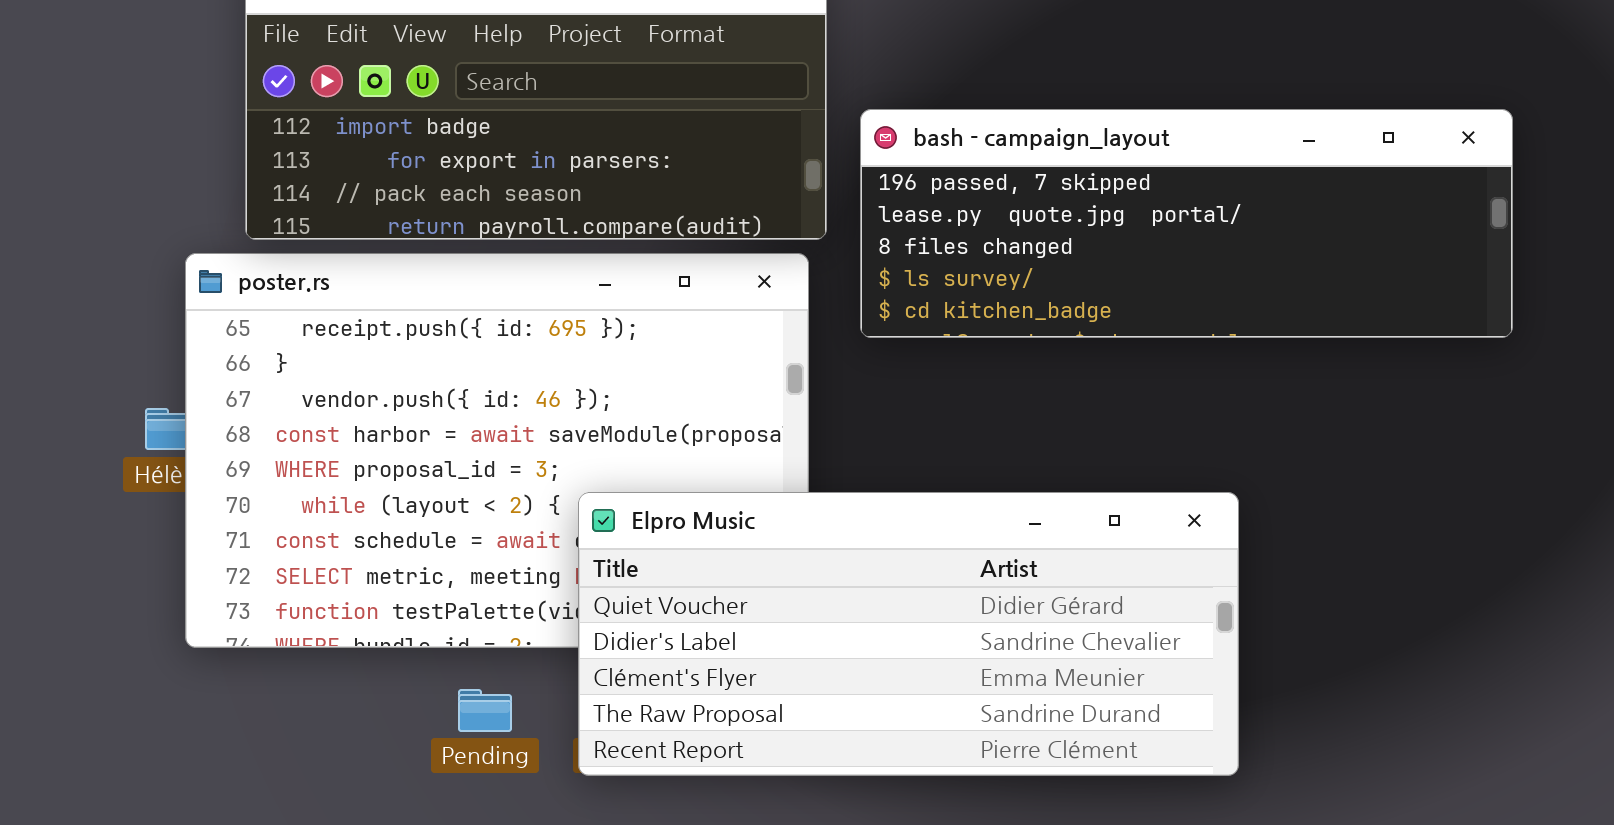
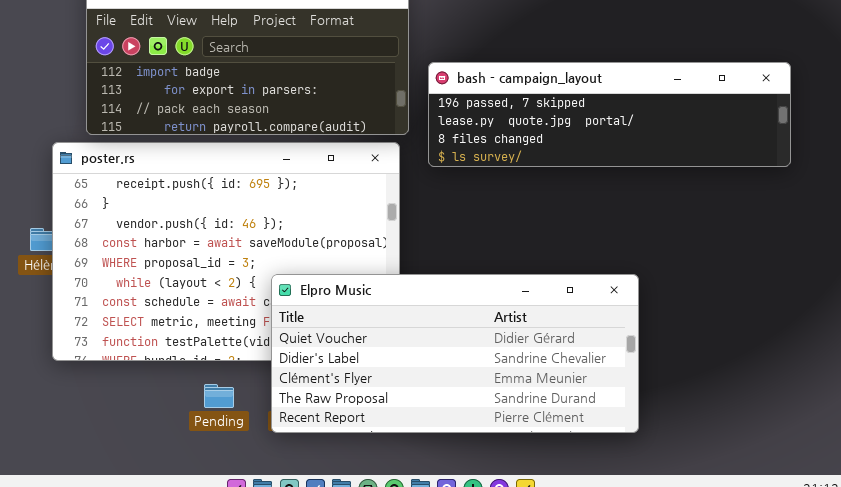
bash - campaign_layout: [860,109,1513,338] -> [428,62,791,167], resized

